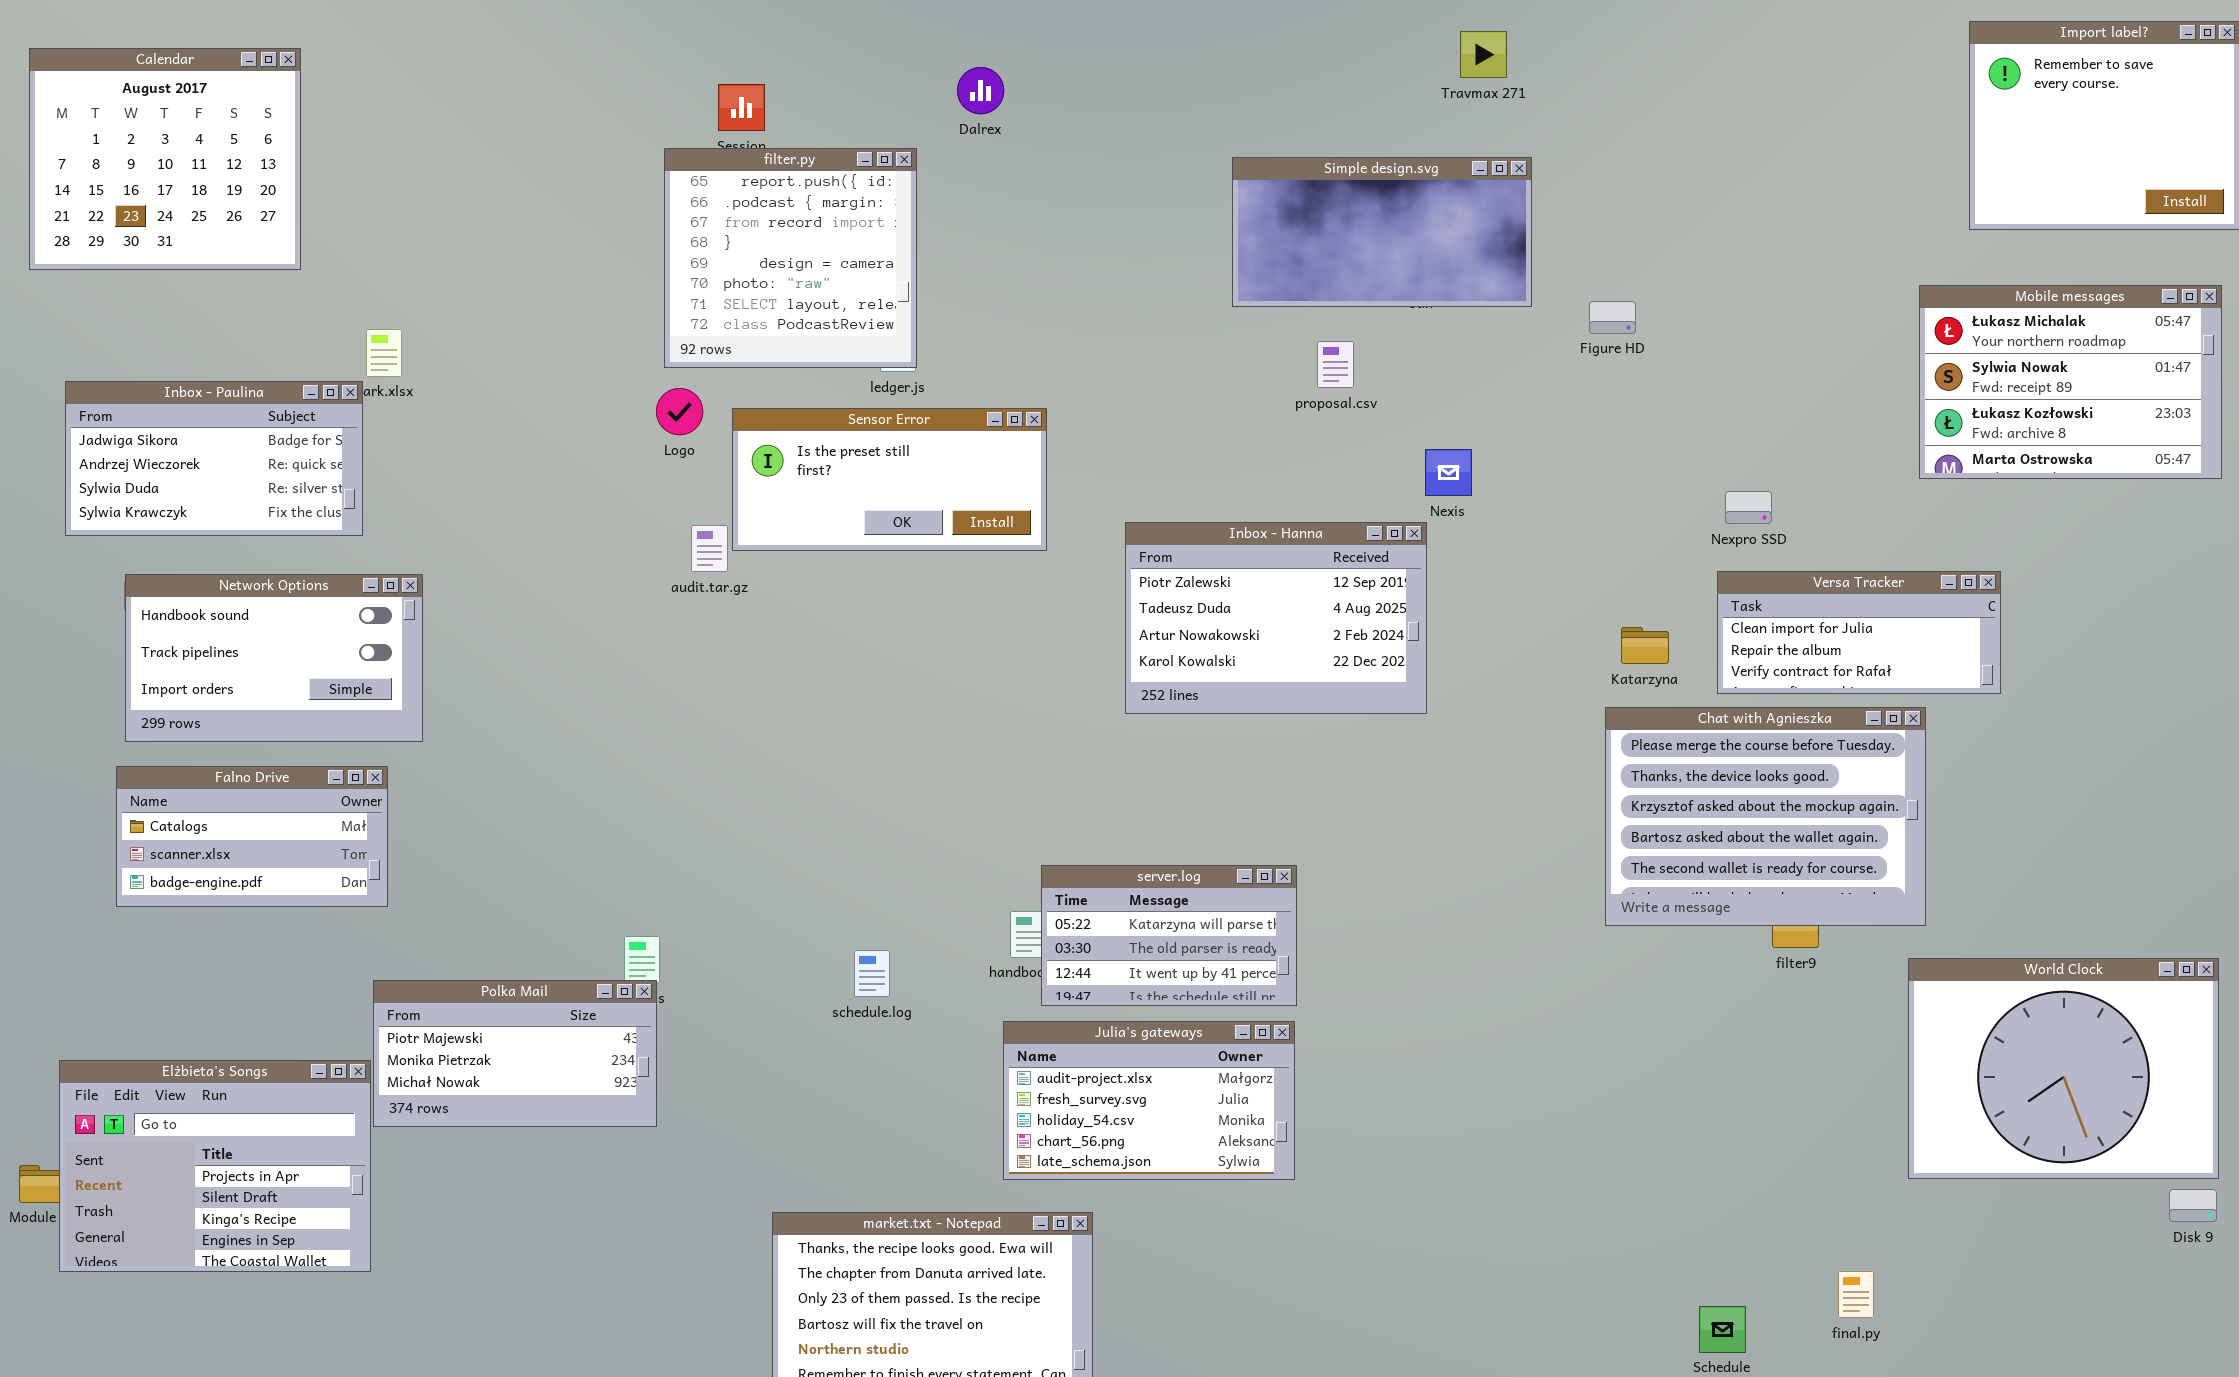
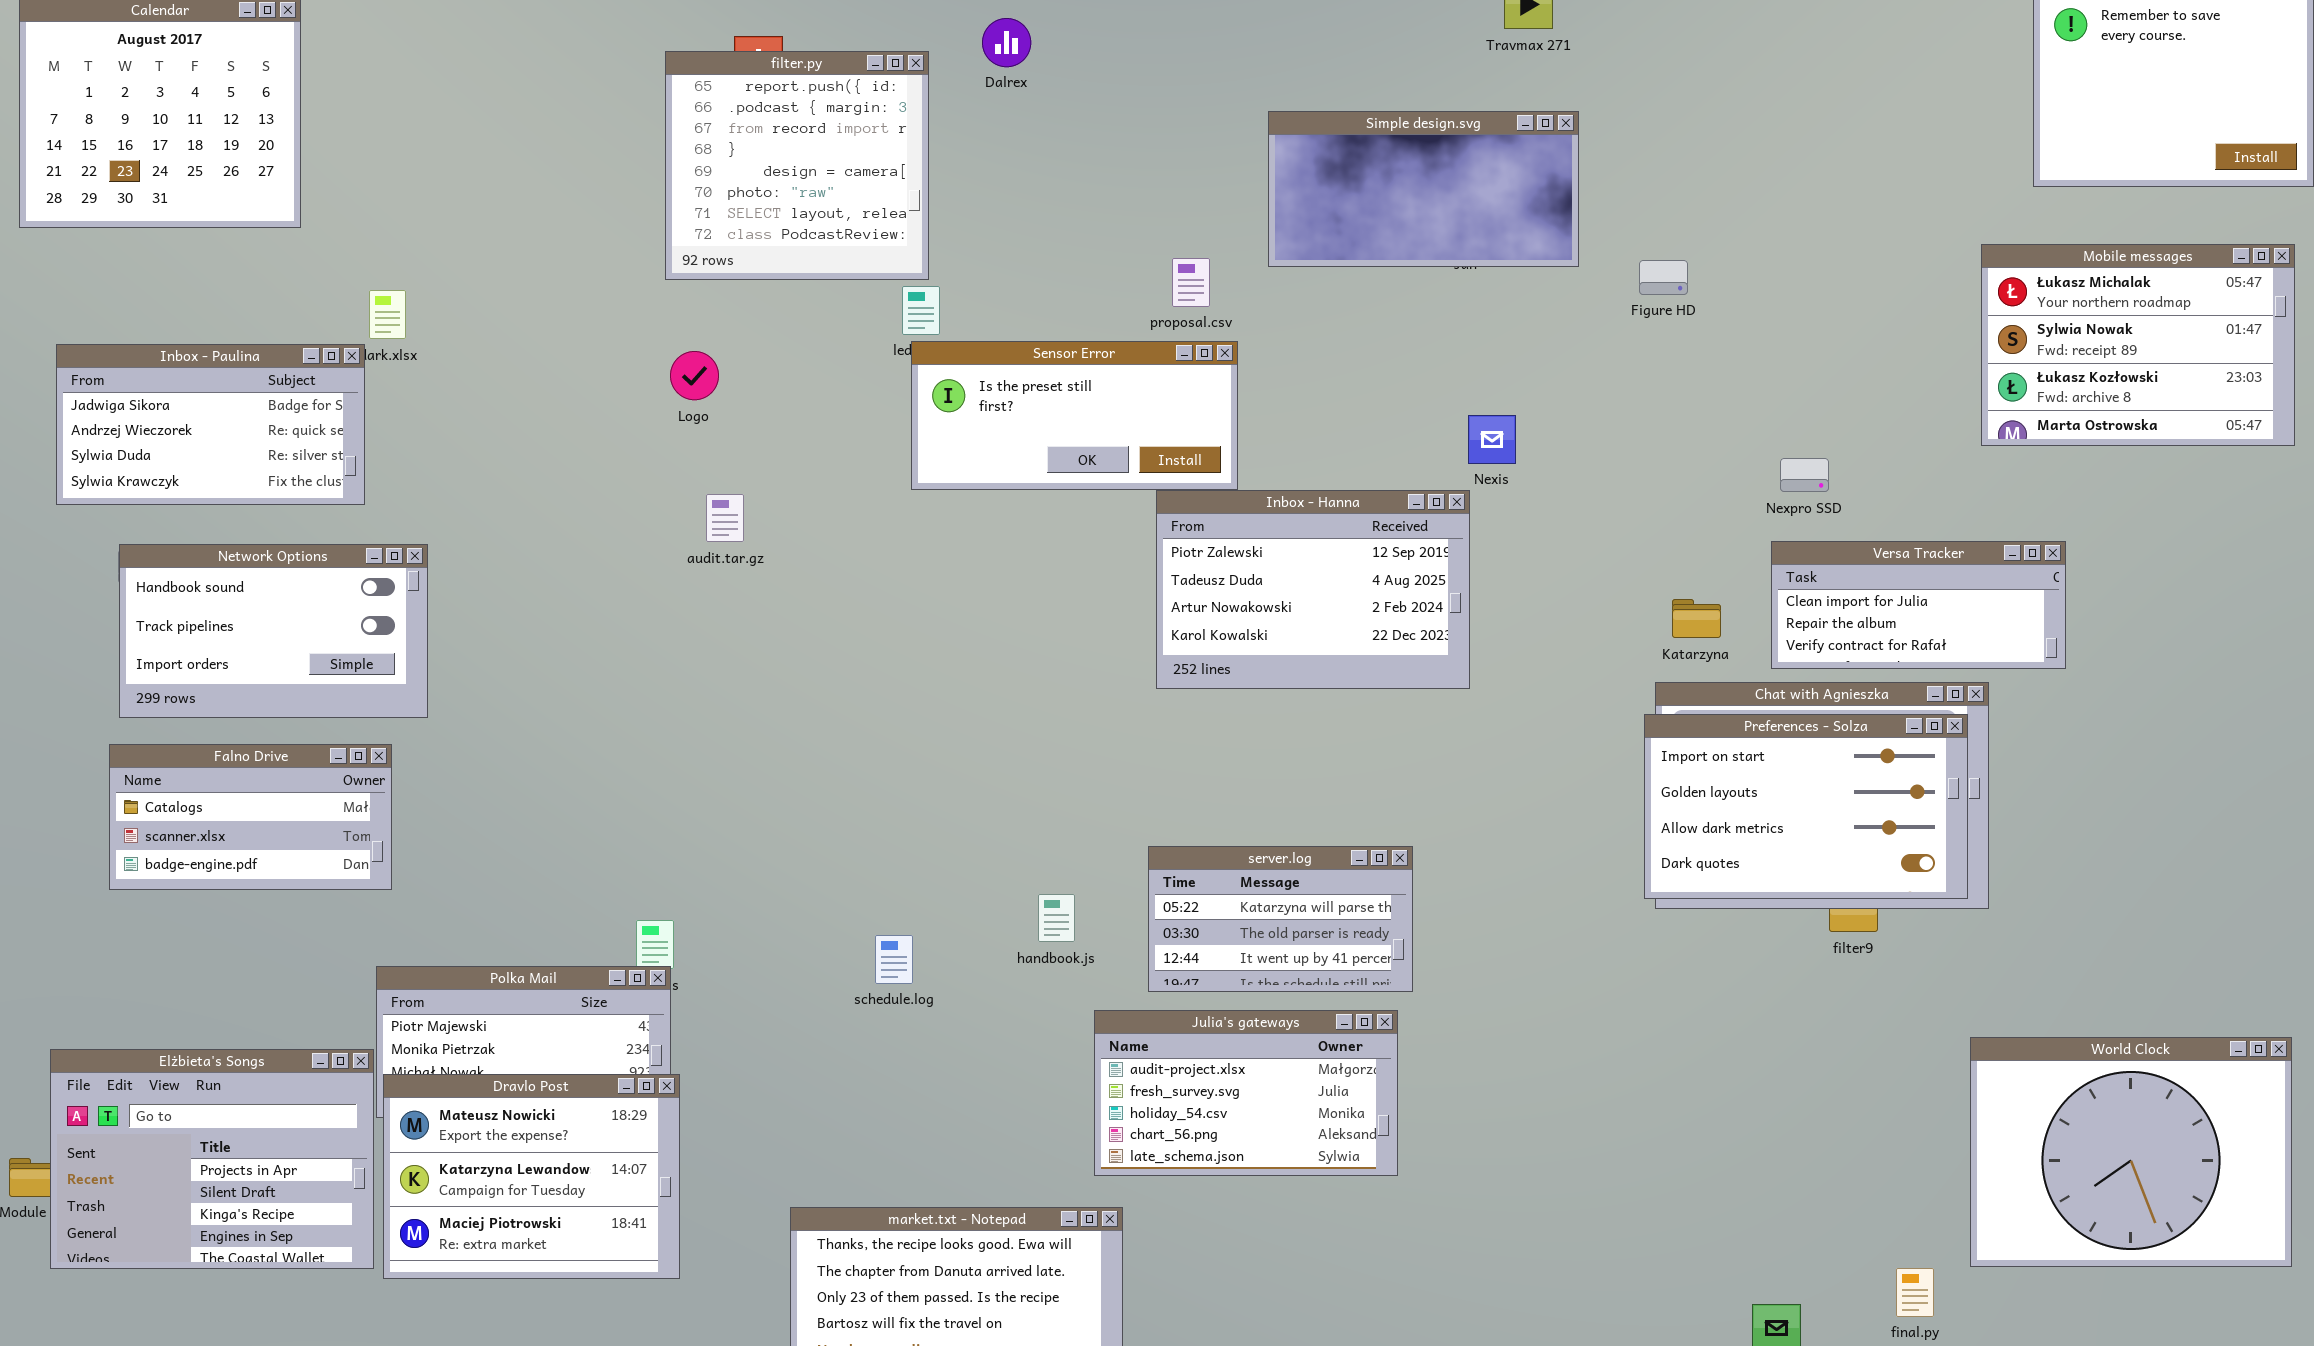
filter.py: [664,148,917,368] -> [665,51,929,280], moved
proposal.csv: [1317,341,1354,388] -> [1172,258,1210,307], moved
Sensor Error: [732,408,1047,551] -> [911,341,1238,490], moved
Preferences - Solza: none -> [1644,714,1968,899], opened
server.log: [1041,865,1297,1006] -> [1148,846,1413,992], moved
World Clock: [1908,958,2219,1179] -> [1970,1037,2292,1267], moved
Julia's gateways: [1003,1021,1295,1180] -> [1094,1010,1398,1176], moved
Dravlo Post: none -> [383,1074,680,1279], opened

